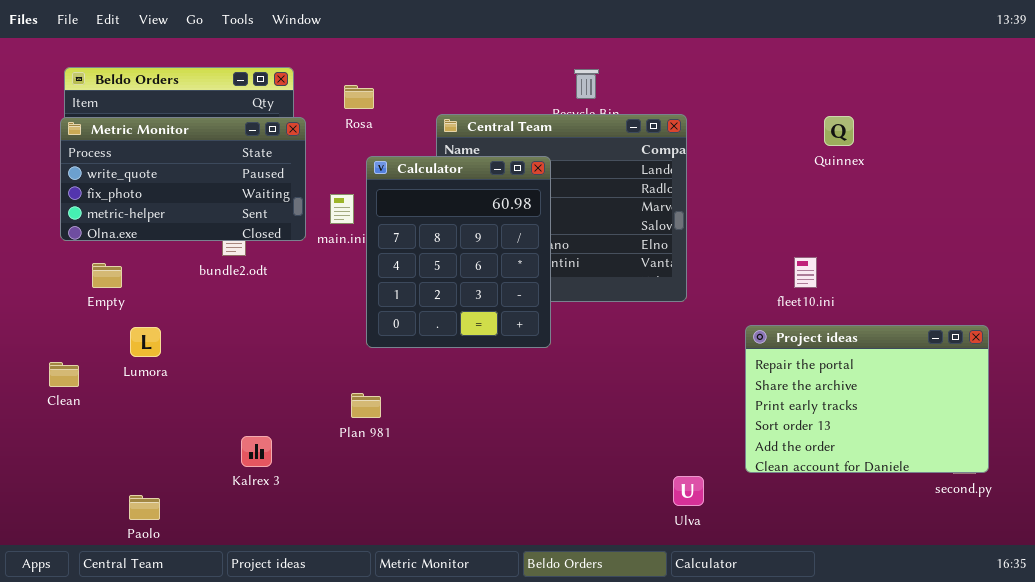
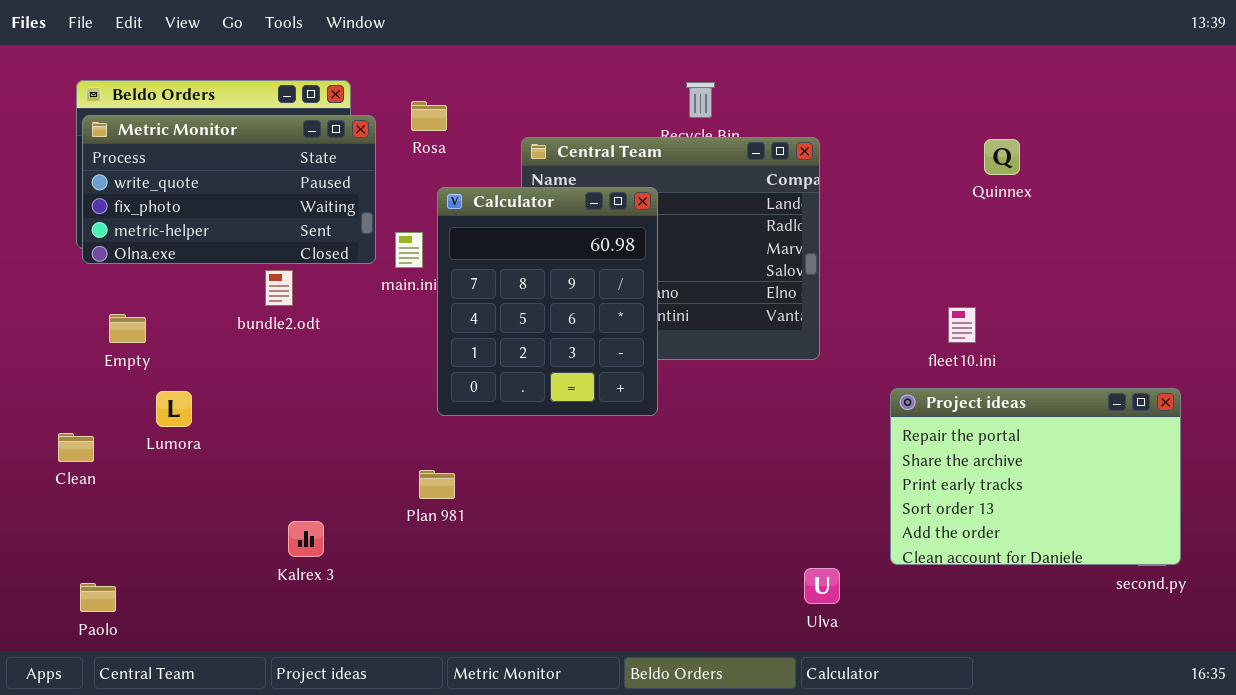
Metric Monitor: [60,117,306,241] -> [82,115,376,264], moved
Paolo: [129,495,160,520] -> [80,583,116,612], moved

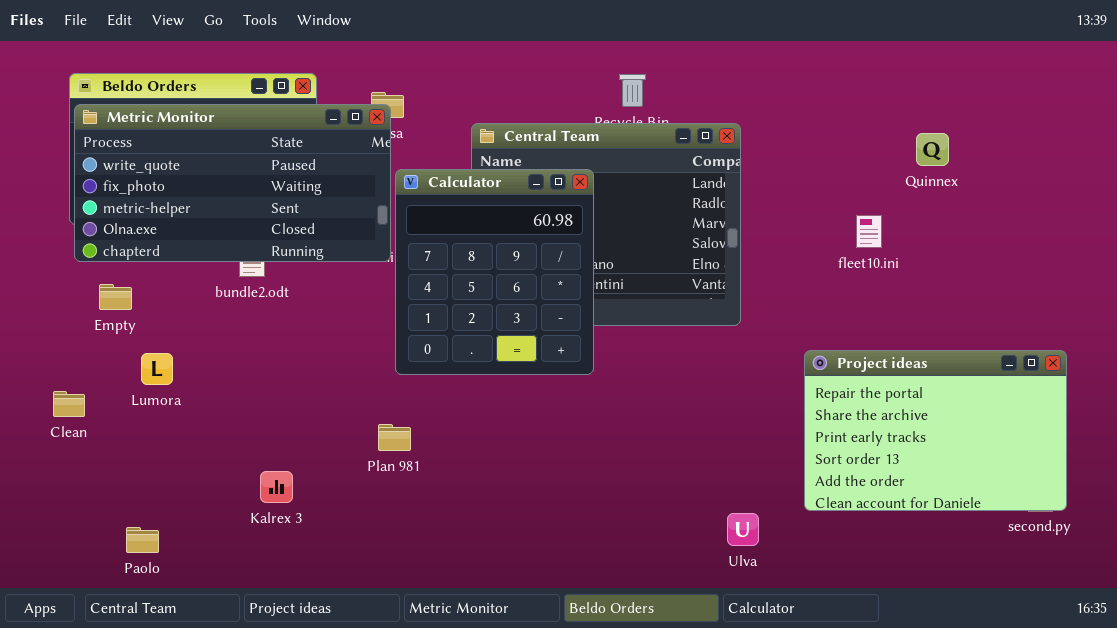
Metric Monitor: [82,115,376,264] -> [74,104,391,262], resized
Quinnex: [984,139,1020,175] -> [916,133,949,166], moved
fleet10.ini: [948,307,976,343] -> [856,215,882,248], moved
Paolo: [80,583,116,612] -> [126,527,159,553], moved

